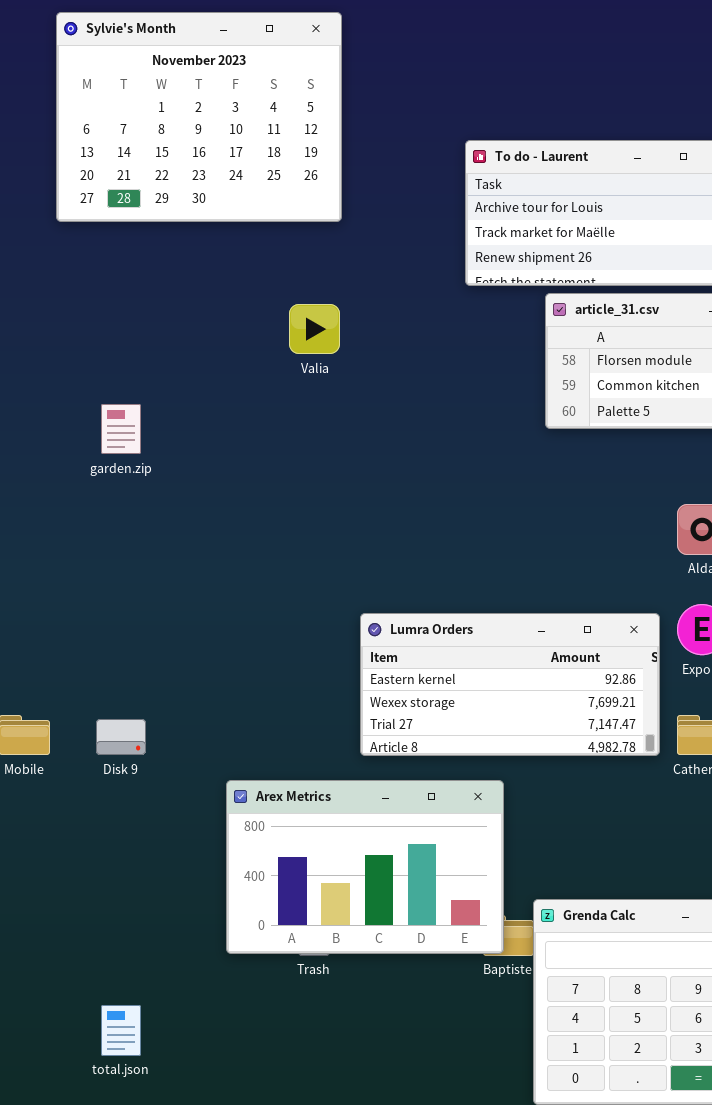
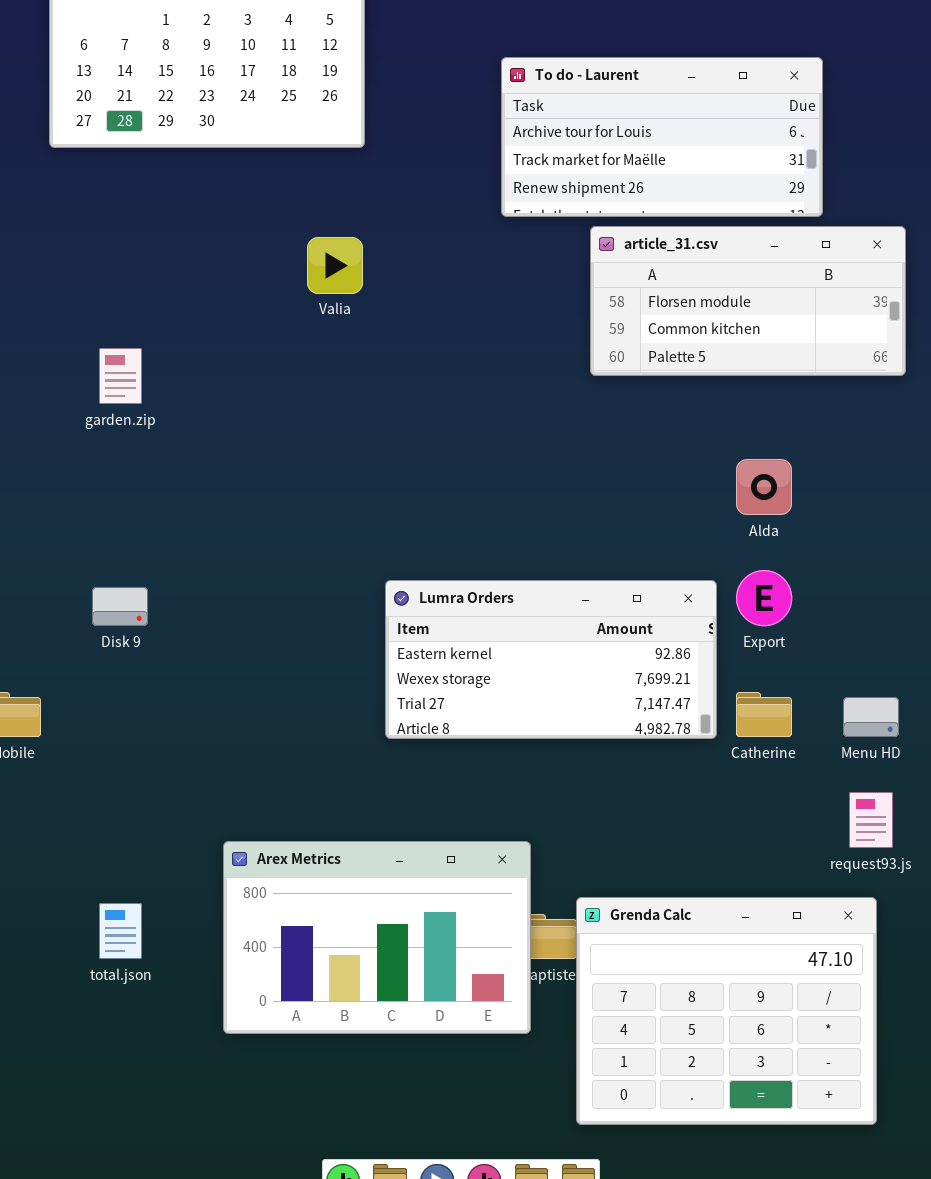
Disk 9: [96,719,146,755] -> [92,587,148,626], moved
Arex Metrics: [226,780,504,954] -> [223,841,531,1034], moved
total.json: [101,1005,141,1056] -> [99,903,142,959], moved

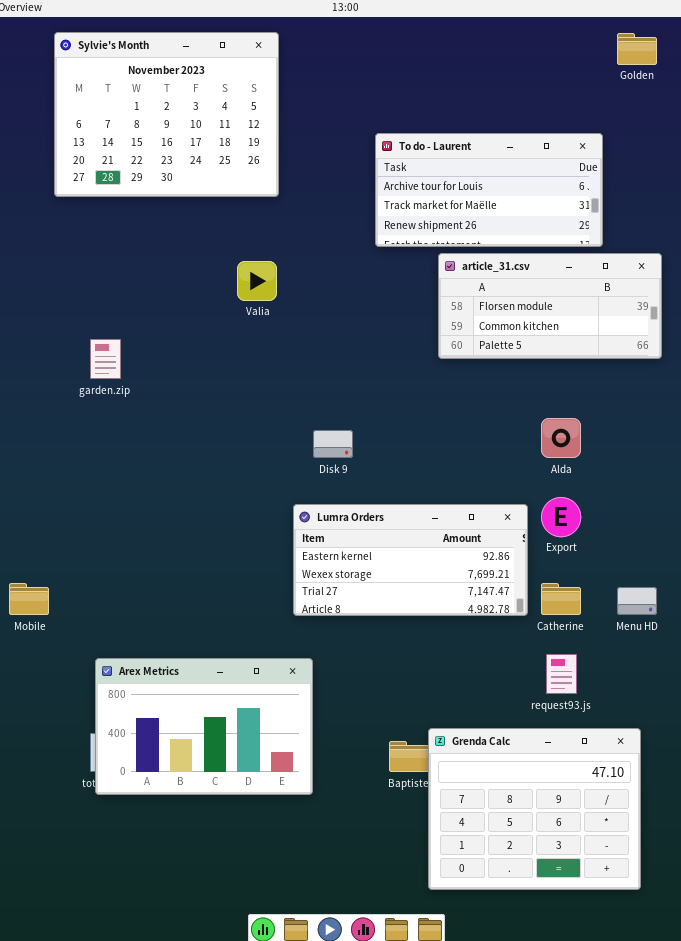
Disk 9: [92,587,148,626] -> [313,430,353,458], moved
request93.js: [849,792,893,848] -> [546,654,577,694], moved
Arex Metrics: [223,841,531,1034] -> [95,658,313,795], moved

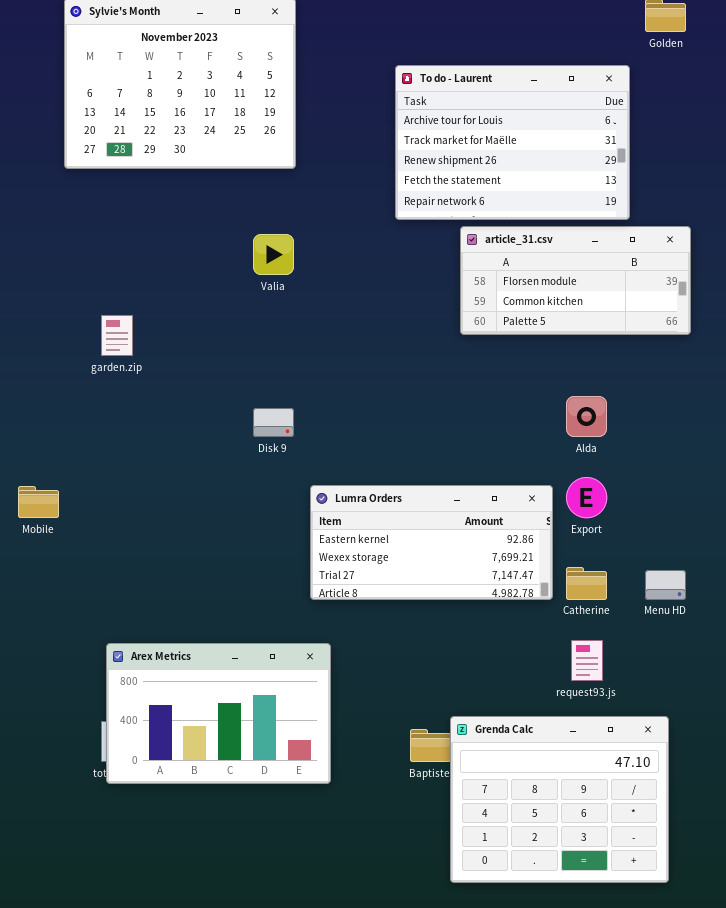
To do - Laurent: [375,133,603,247] -> [395,65,630,220], resized
Disk 9: [313,430,353,458] -> [253,408,294,437], moved
Mobile: [9,583,49,615] -> [18,486,59,518], moved

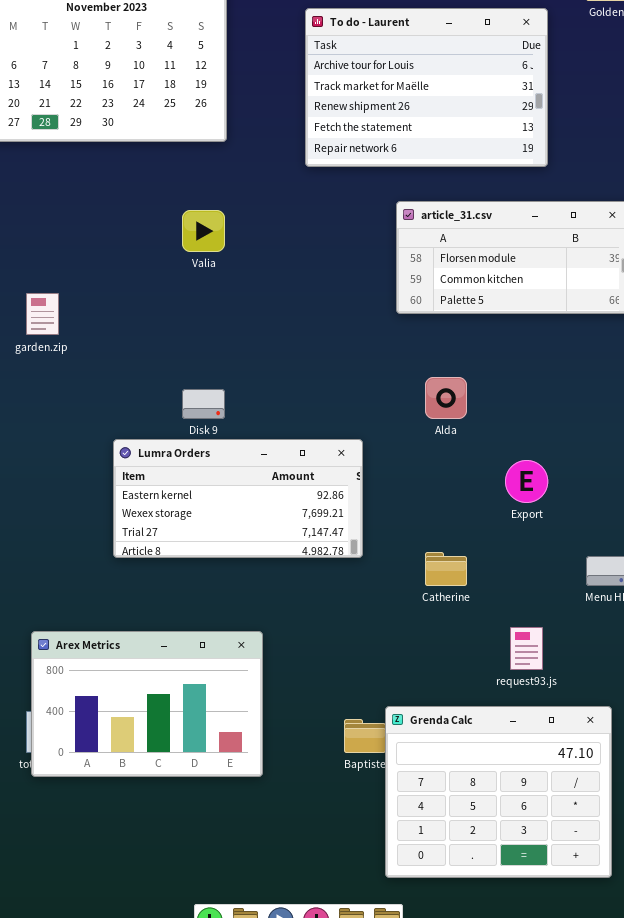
To do - Laurent: [395,65,630,220] -> [305,8,548,167], moved
Alda: [566,396,607,437] -> [425,377,467,419], moved
Lumra Orders: [310,485,553,600] -> [113,439,363,558], moved
Catherine: [566,567,607,600] -> [425,552,467,586], moved

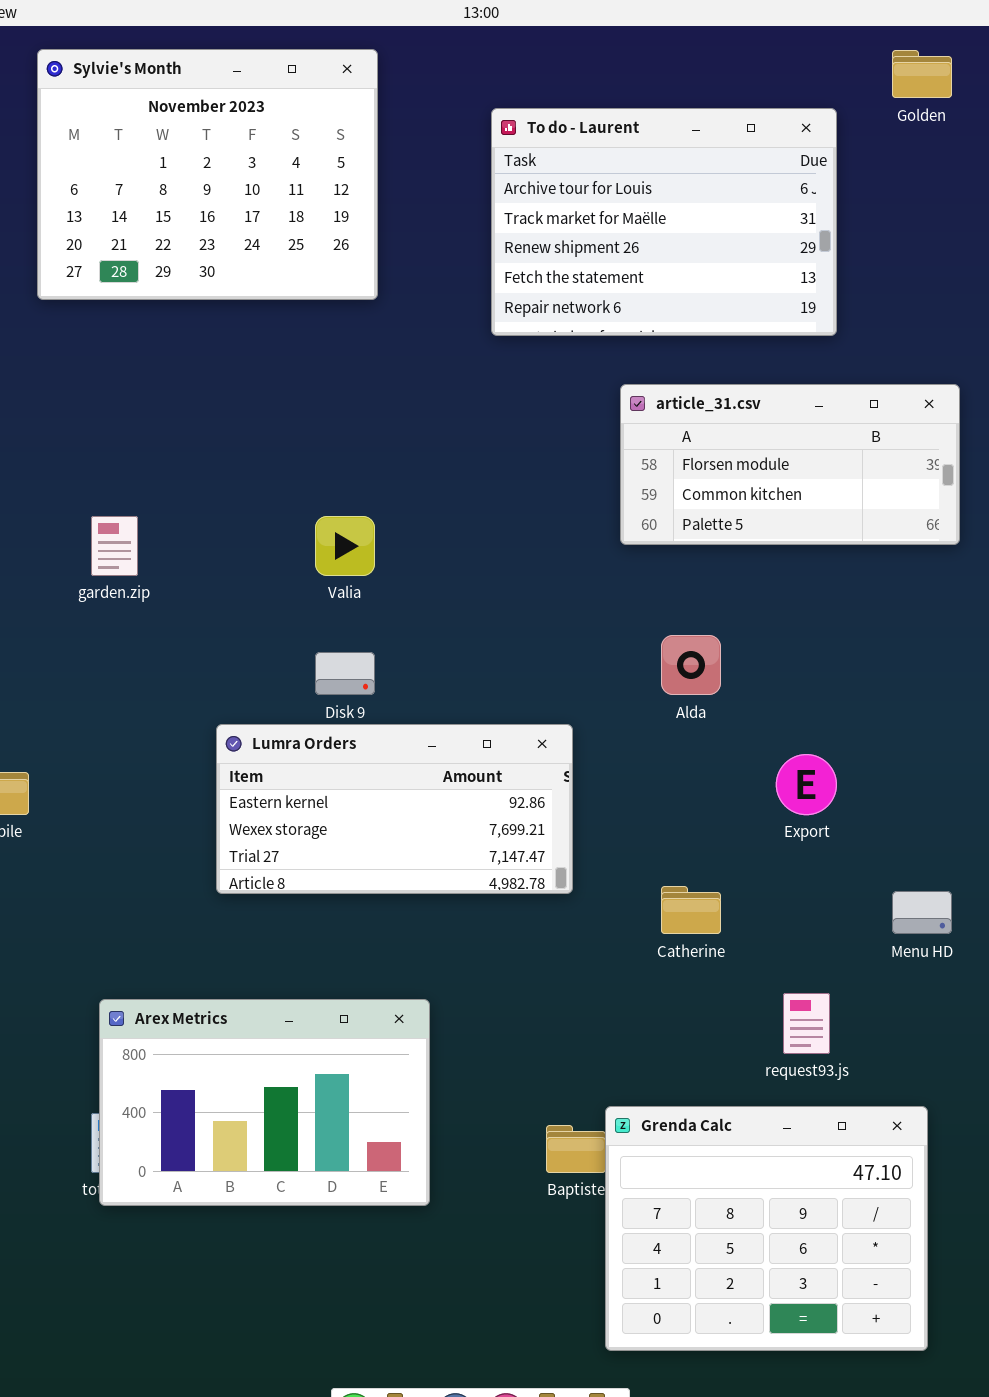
Valia: [182,210,225,252] -> [315,516,375,576], moved

